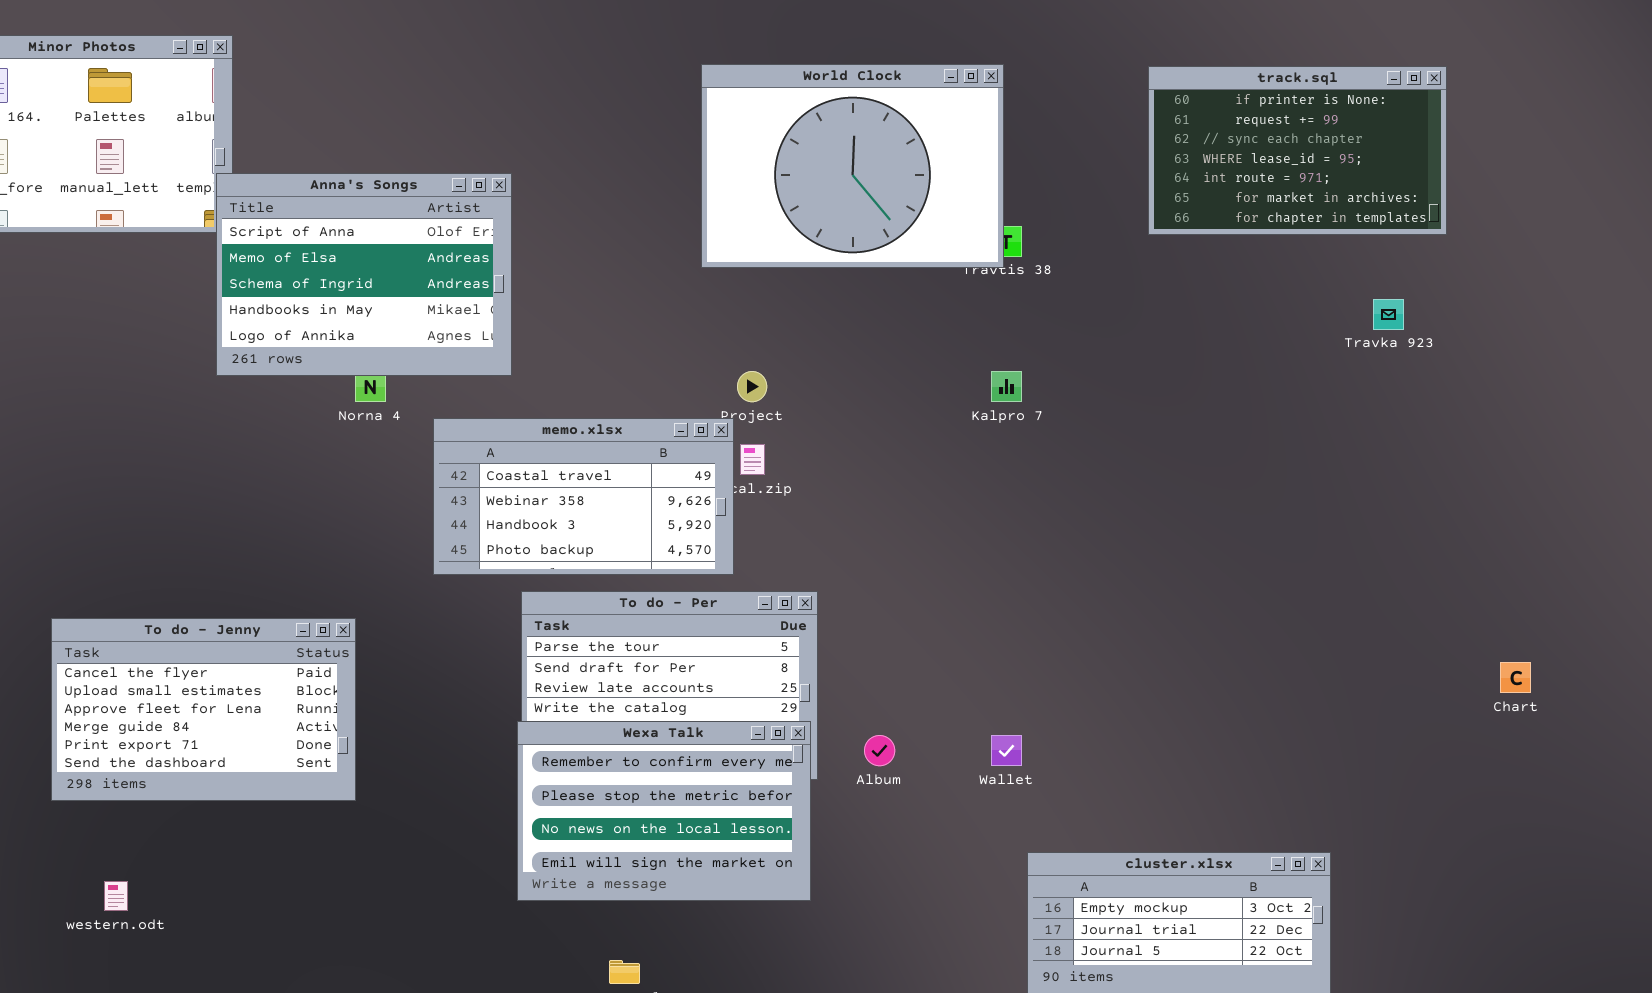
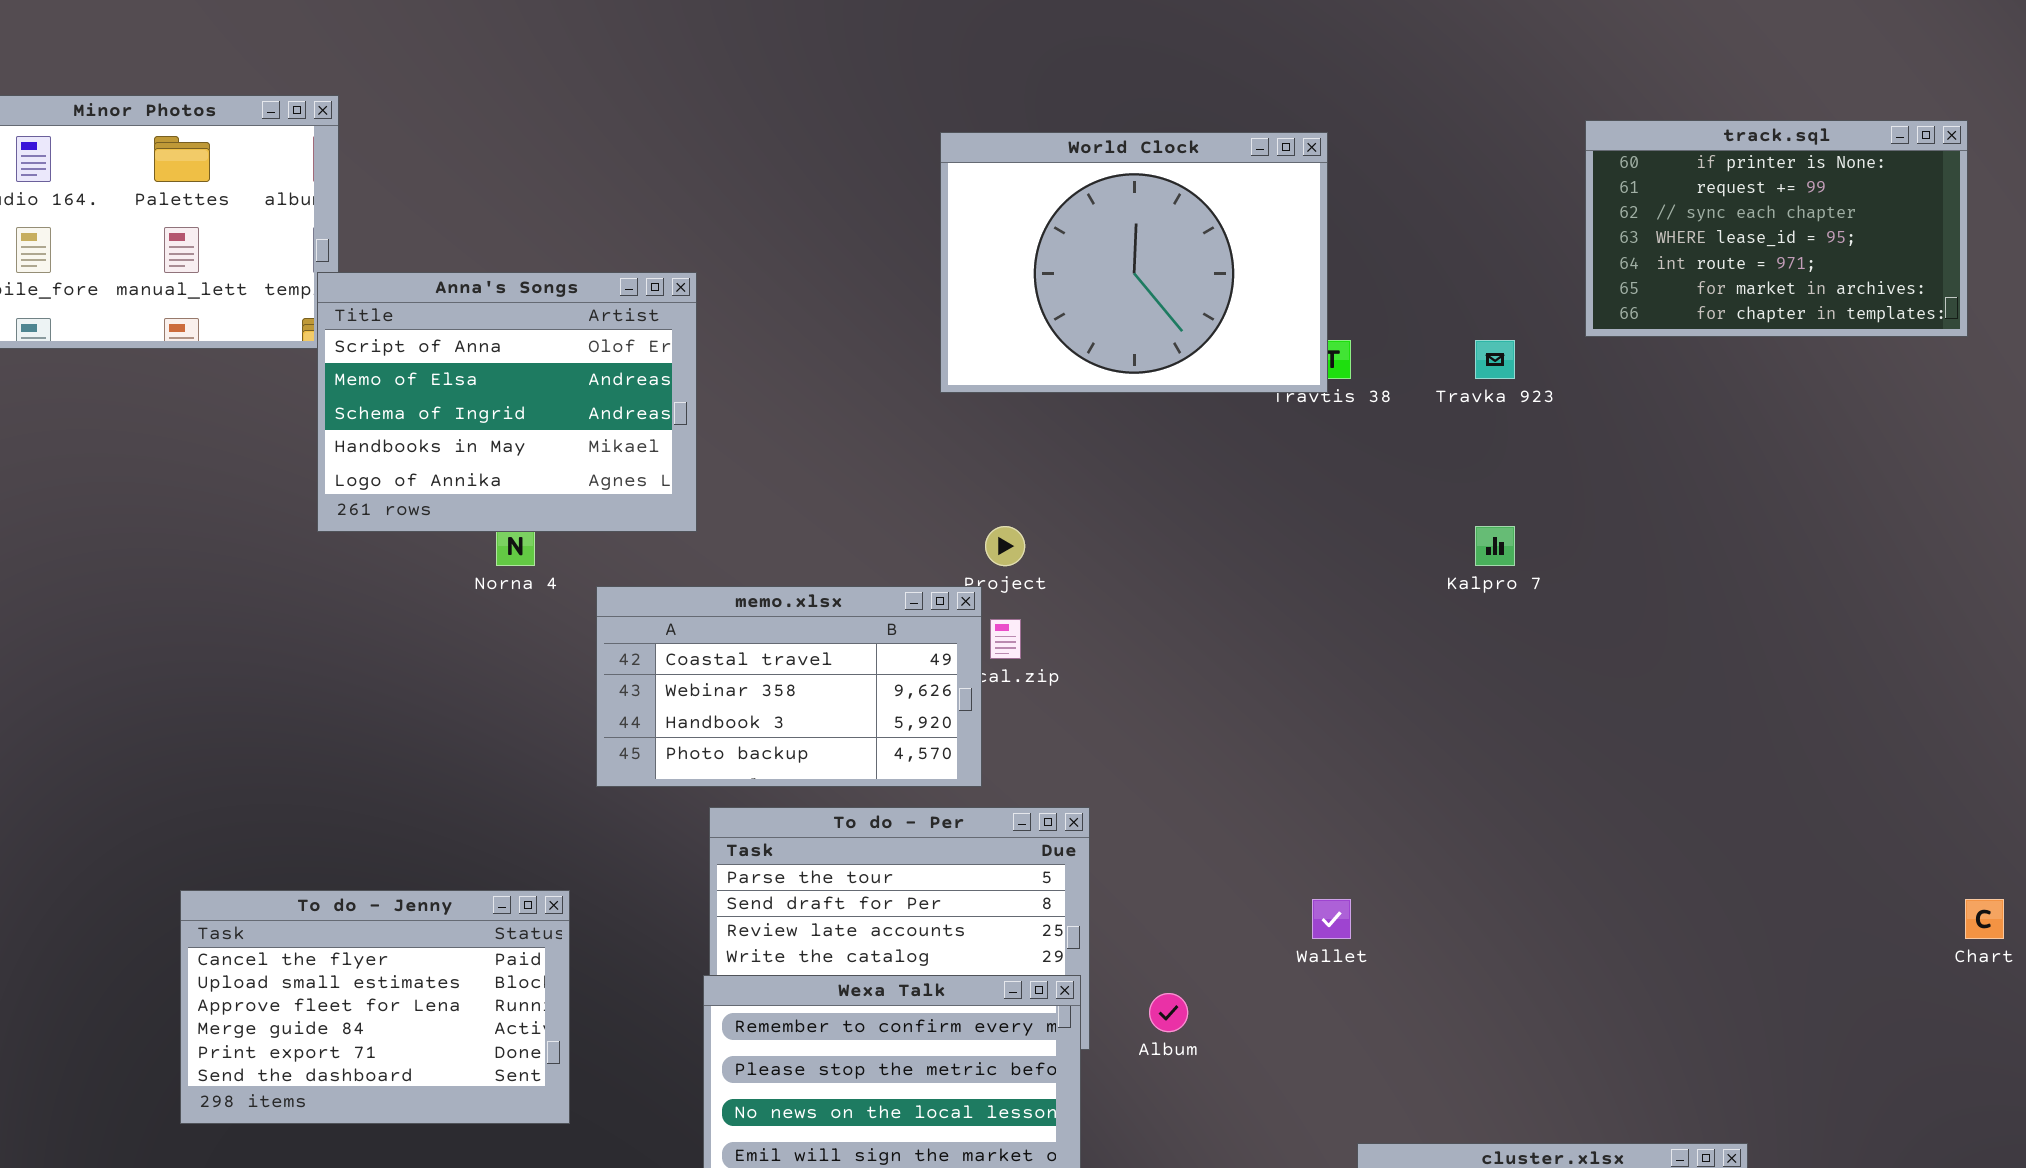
track.sql: [1148,66,1447,235] -> [1585,120,1968,337], moved
Travka 923: [1373,299,1404,330] -> [1475,340,1515,379], moved
Kalpro 7: [991,371,1022,402] -> [1475,526,1515,566], moved
To do - Jenny: [51,618,356,801] -> [180,890,570,1124], moved
Wallet: [991,735,1022,766] -> [1312,899,1351,939], moved

